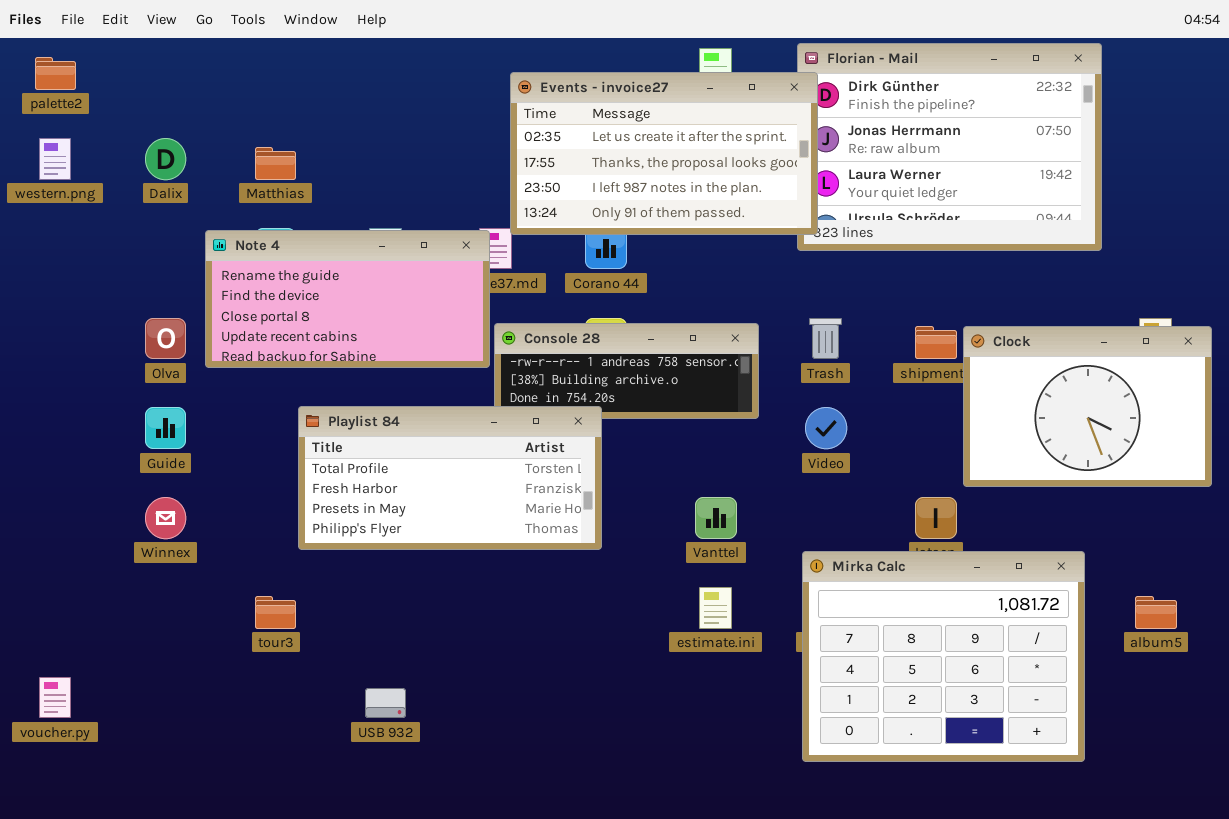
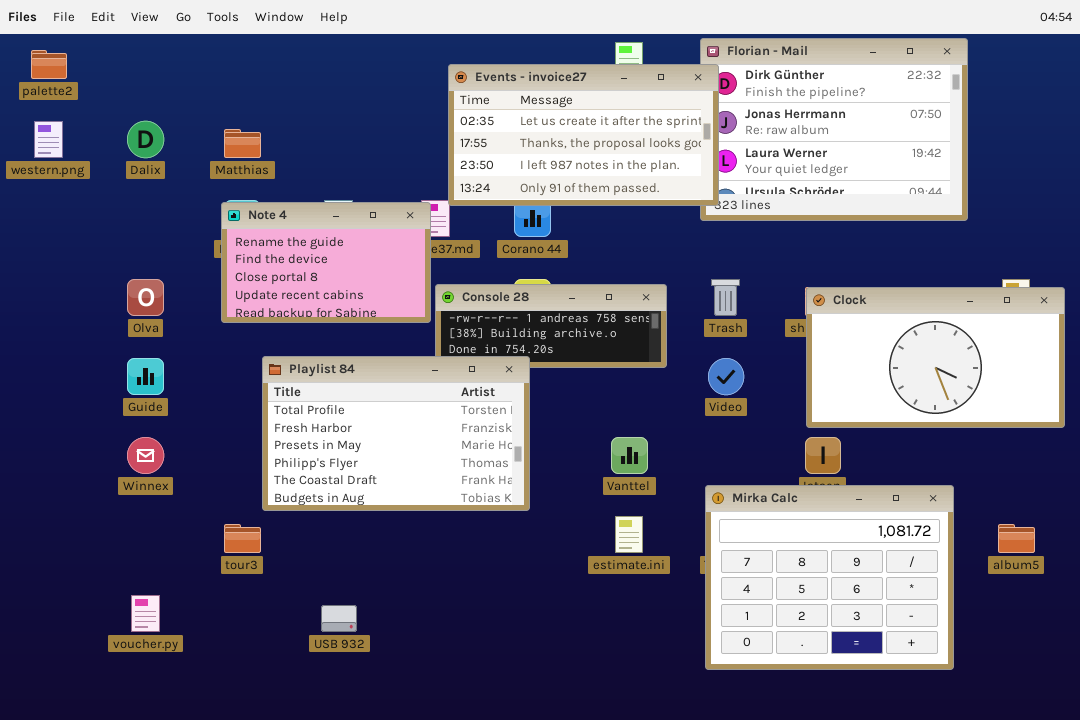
Note 4: [205,230,490,368] -> [221,202,431,323], resized
Clock: [963,326,1212,487] -> [806,287,1065,428], resized
Playlist 84: [298,406,602,550] -> [262,356,530,511], resized
voucher.py: [39,677,71,718] -> [131,595,160,632], moved

